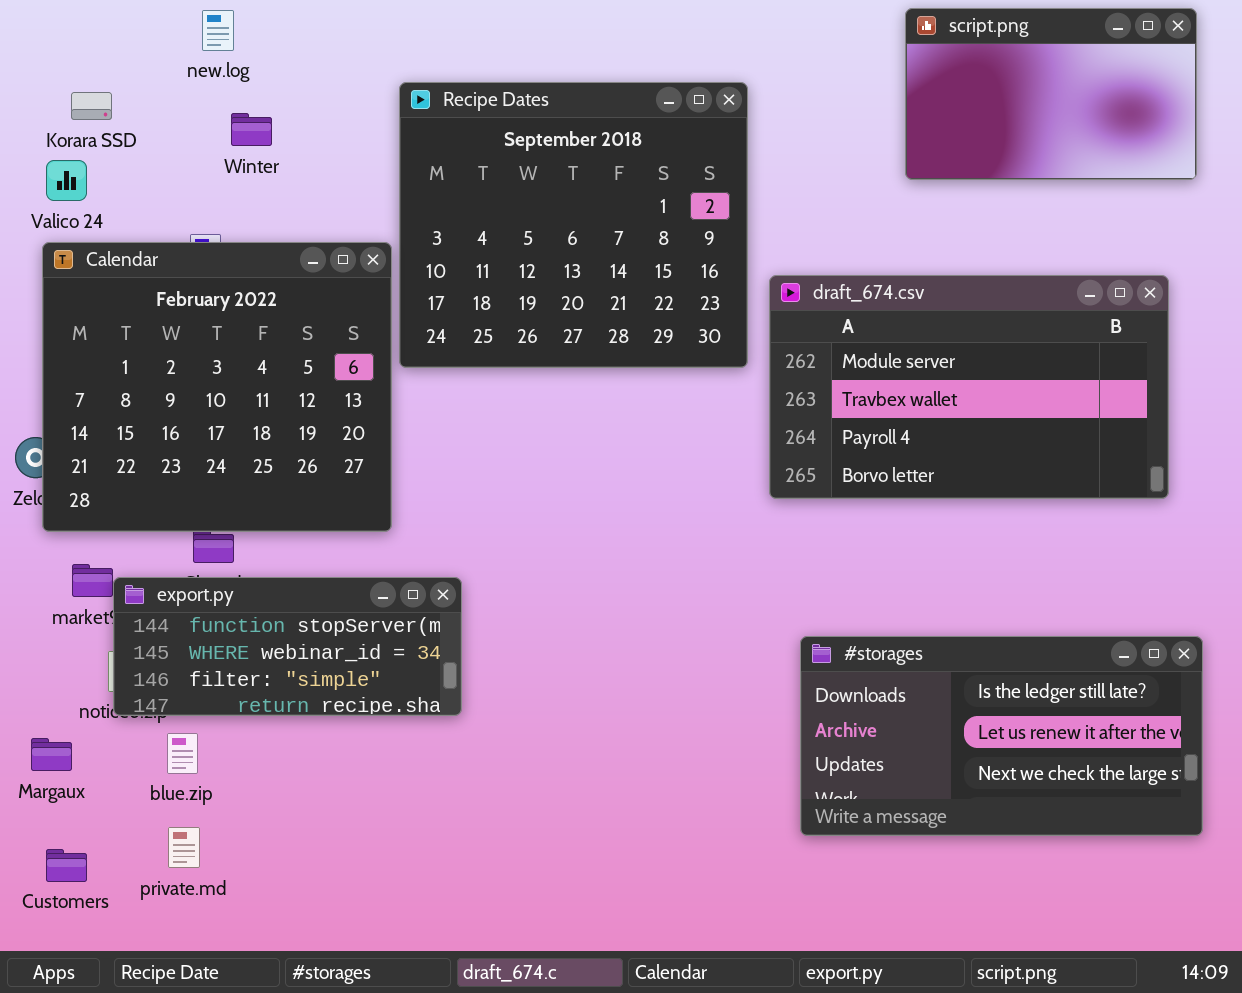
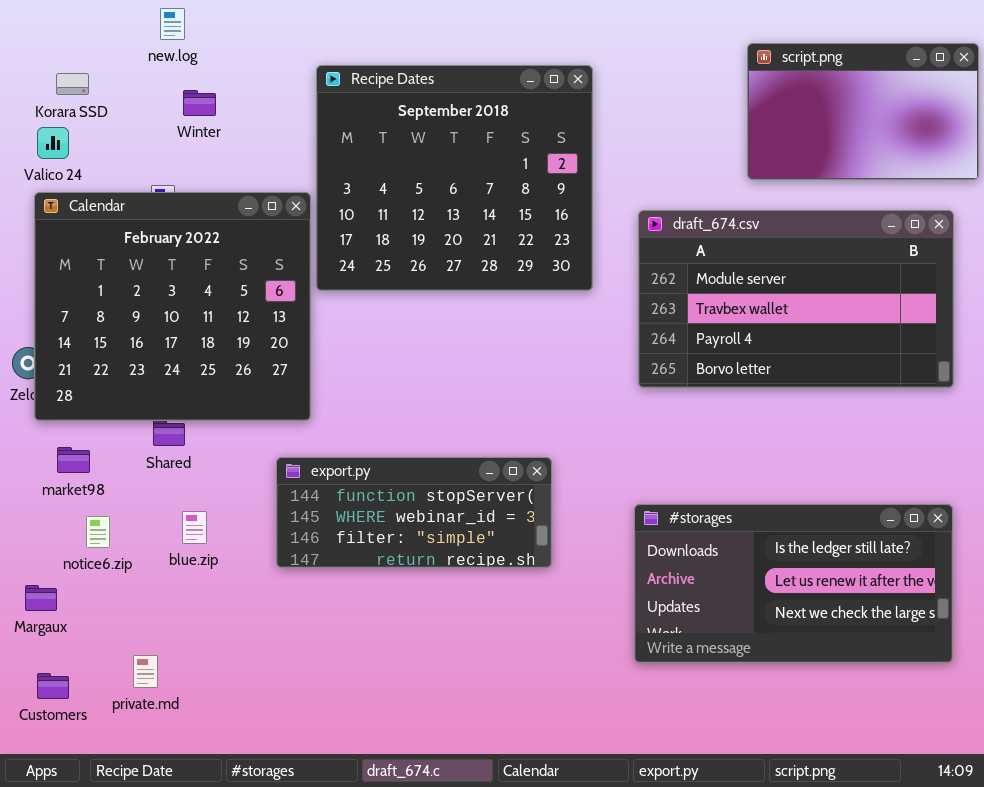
script.png: [905,8,1197,180] -> [747,43,979,180], moved
draft_674.csv: [769,275,1169,499] -> [638,210,954,388], moved
export.py: [113,577,462,716] -> [276,457,552,568], moved
blue.zip: [167,733,198,774] -> [182,511,207,544], moved

